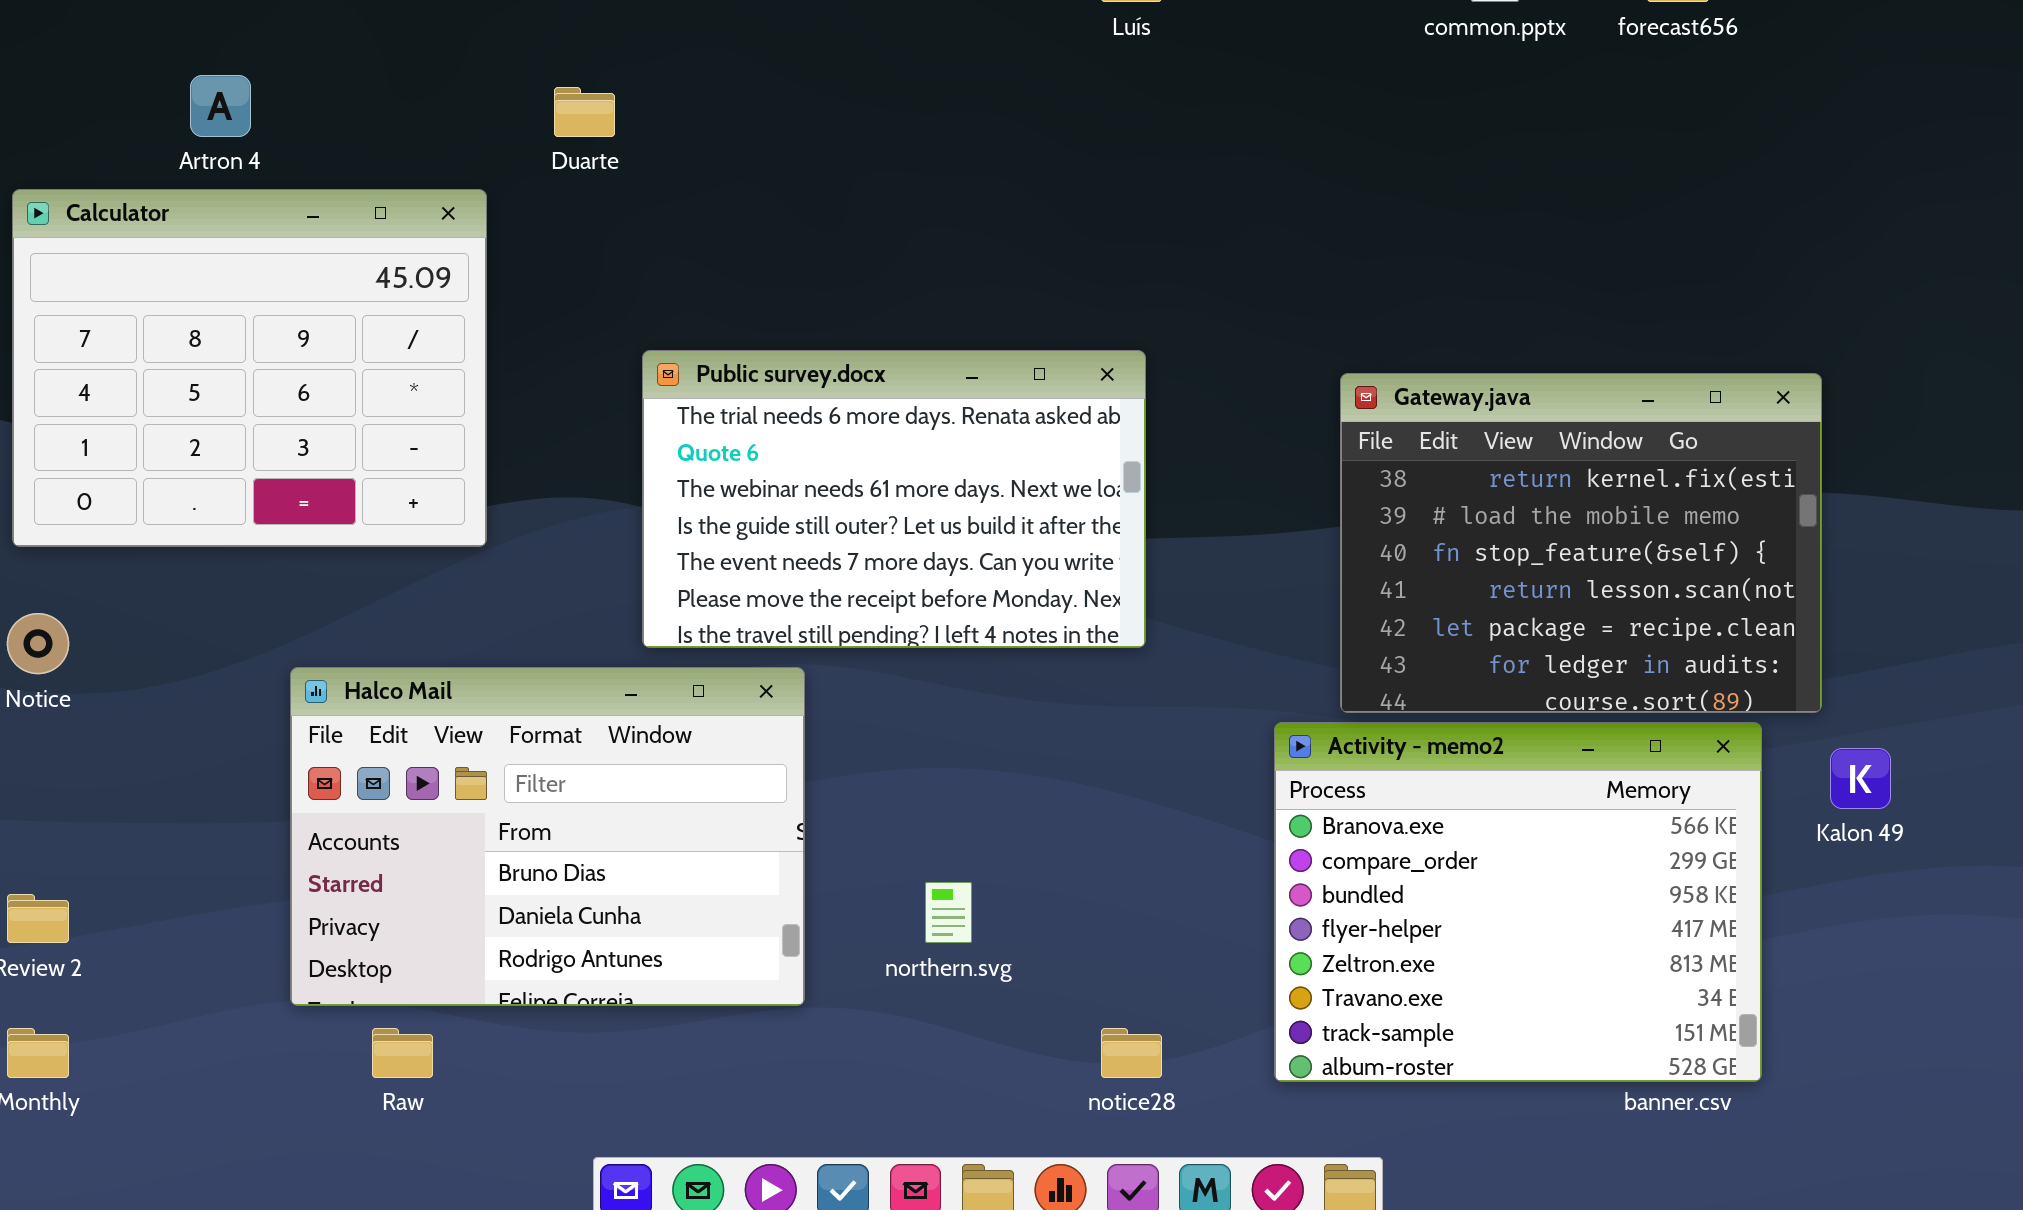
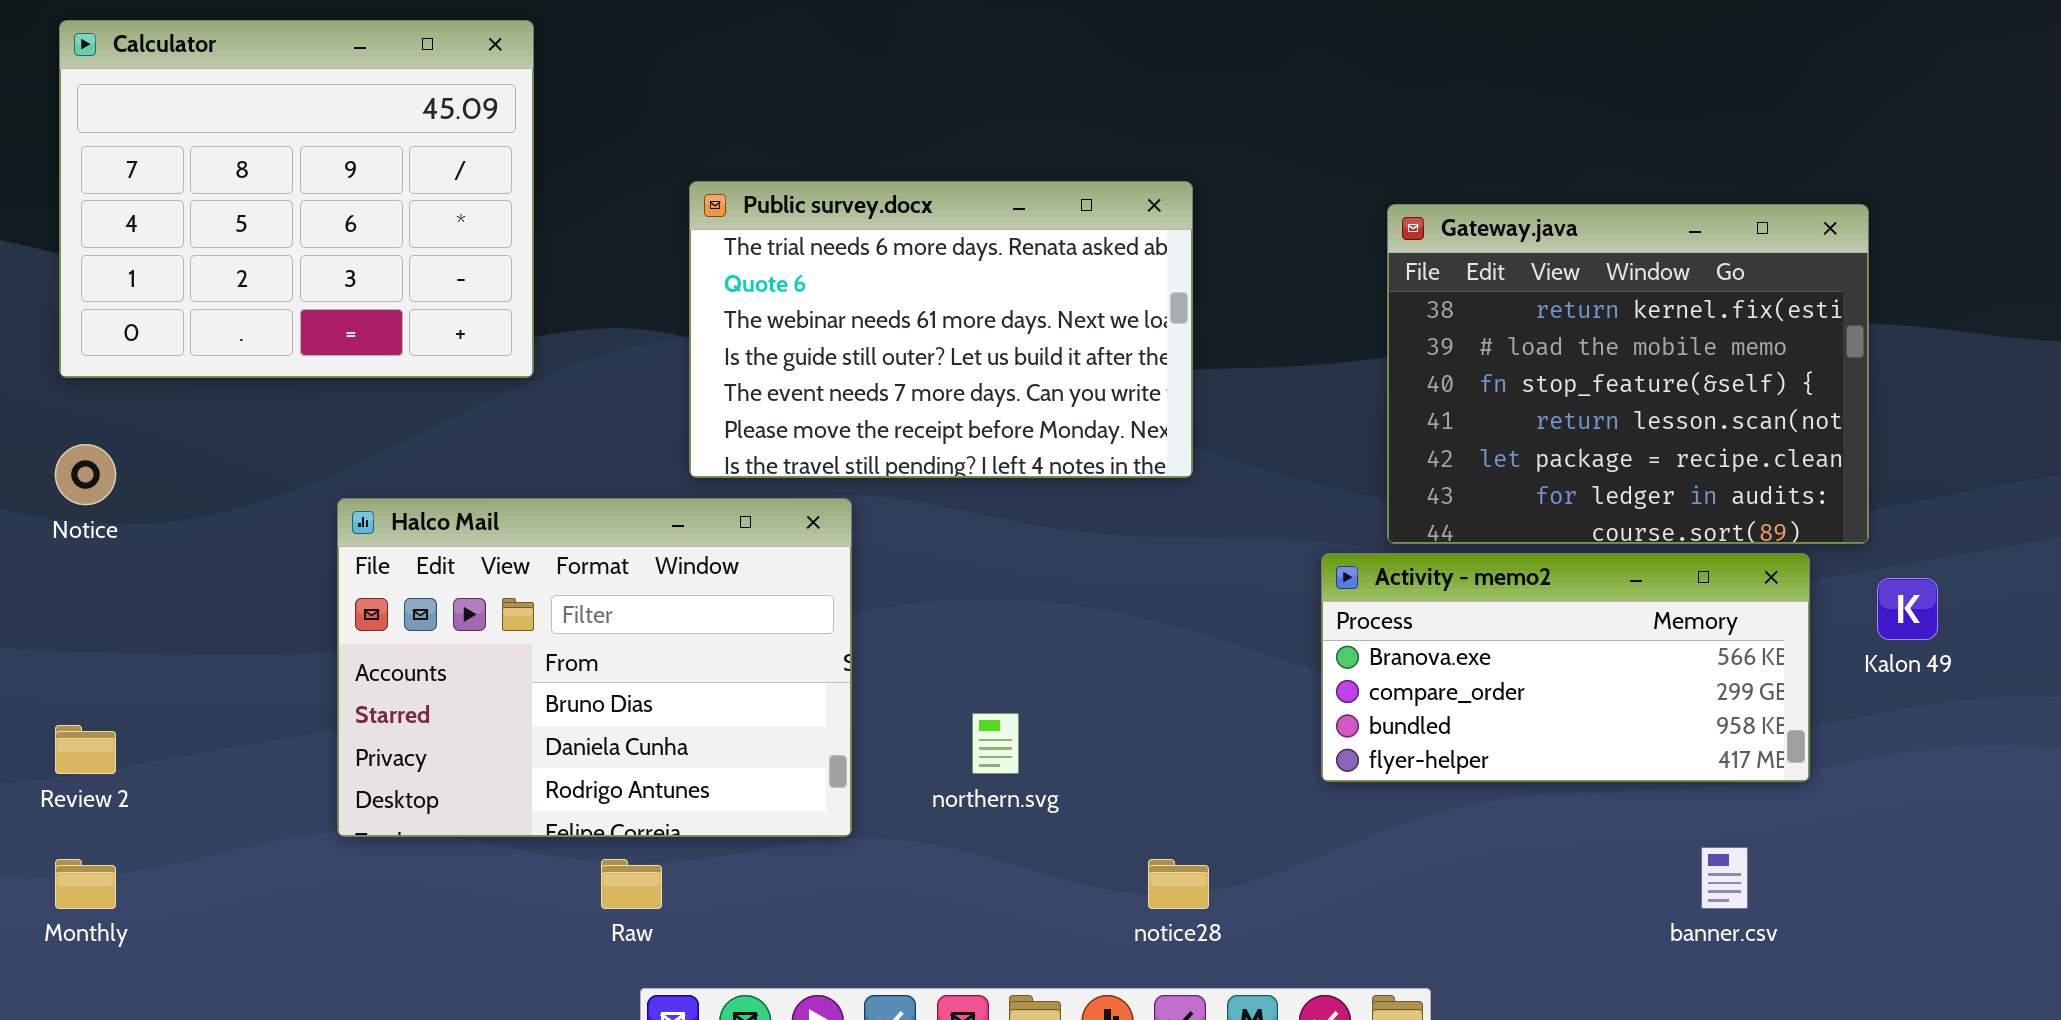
Activity - memo2: [1274,722,1762,1082] -> [1321,553,1810,782], resized
Raw: [372,1028,433,1078] -> [601,859,662,909], moved

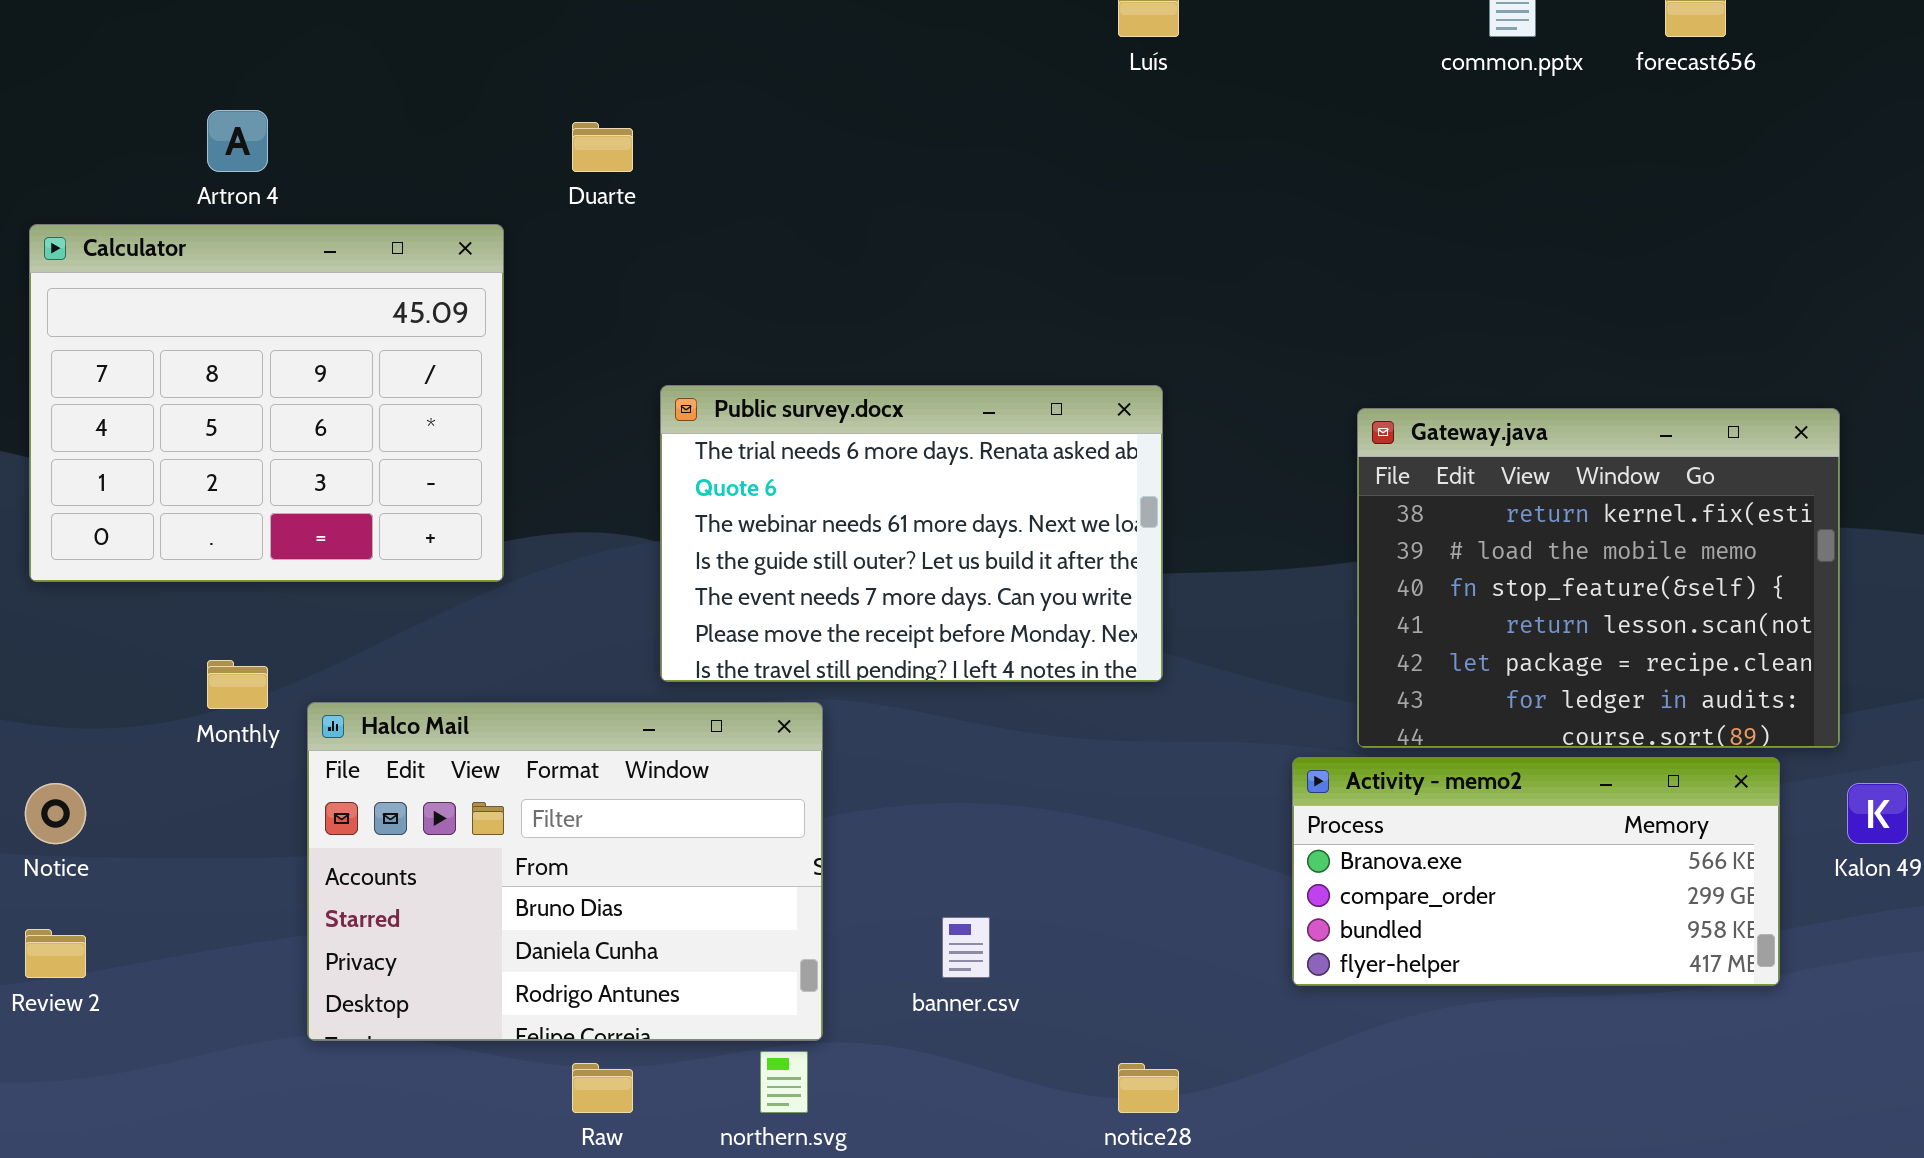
Notice: [55,444,116,505] -> [25,783,86,844], moved
northern.svg: [972,713,1019,774] -> [760,1051,808,1113], moved
banner.csv: [1701,847,1748,909] -> [942,917,990,978], moved
Monthly: [55,859,116,909] -> [207,660,268,709], moved

